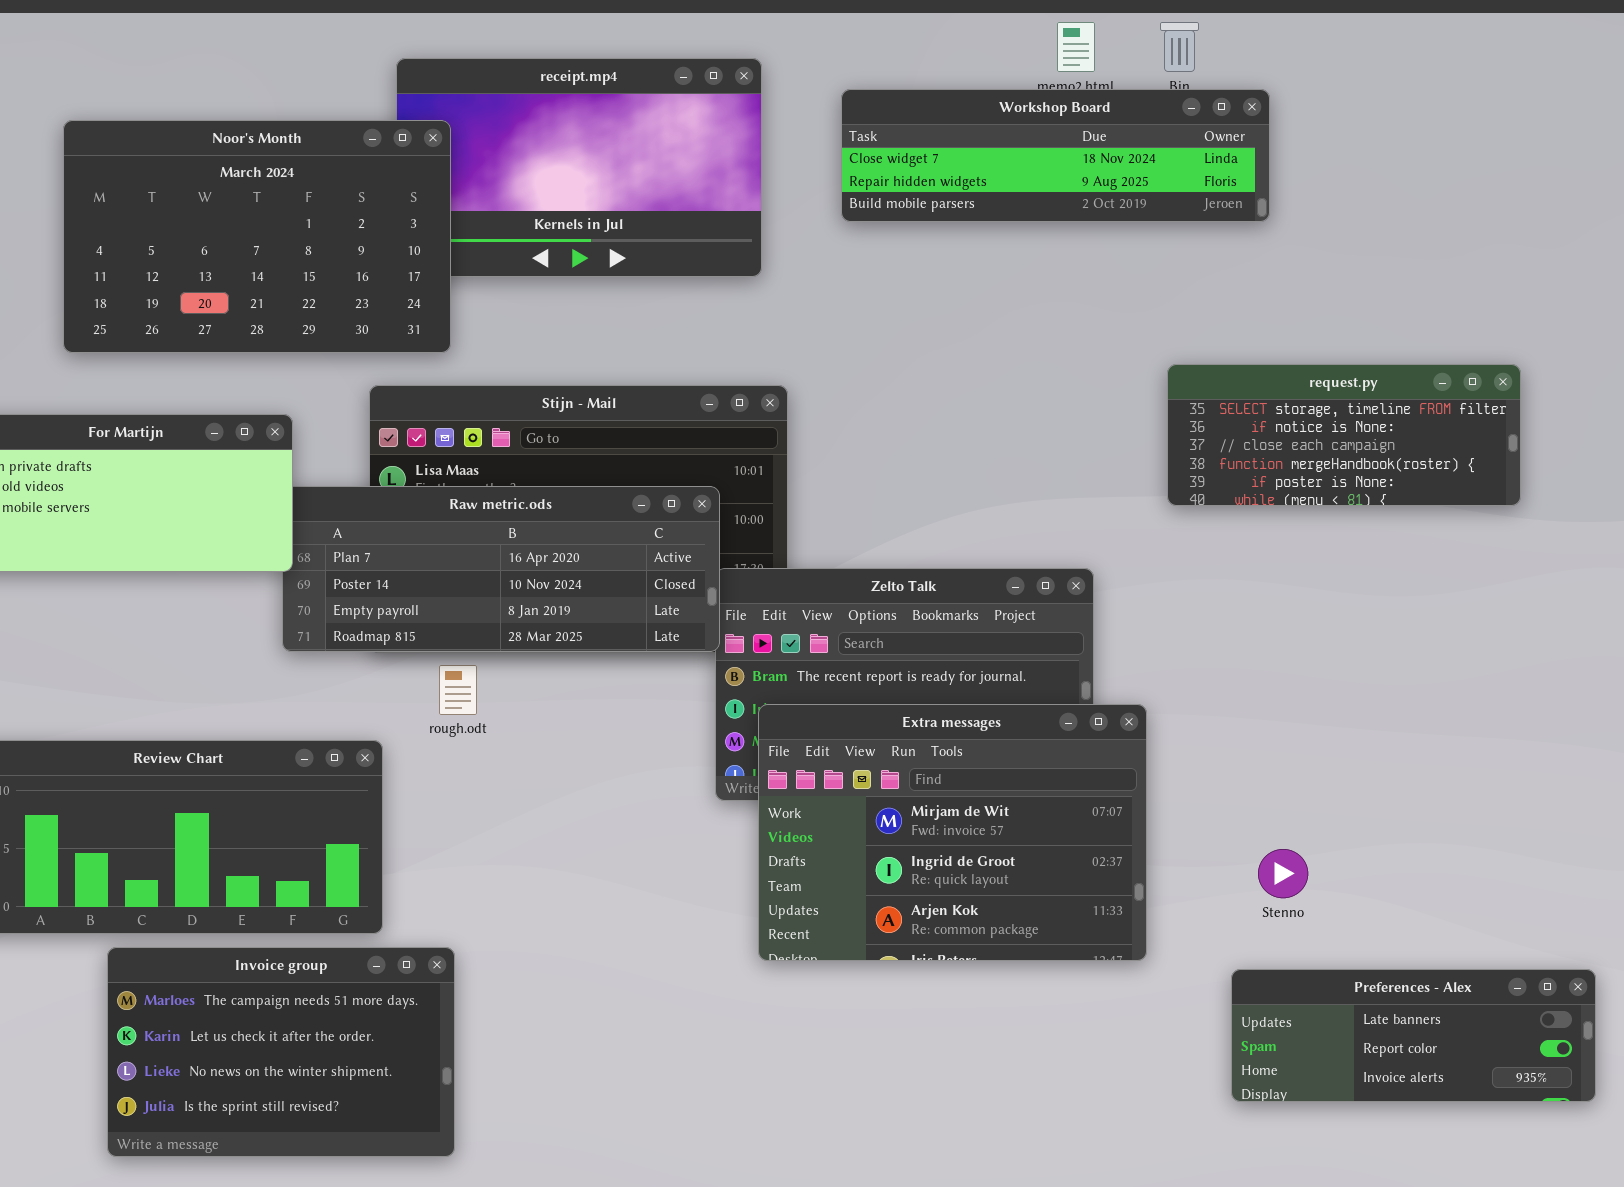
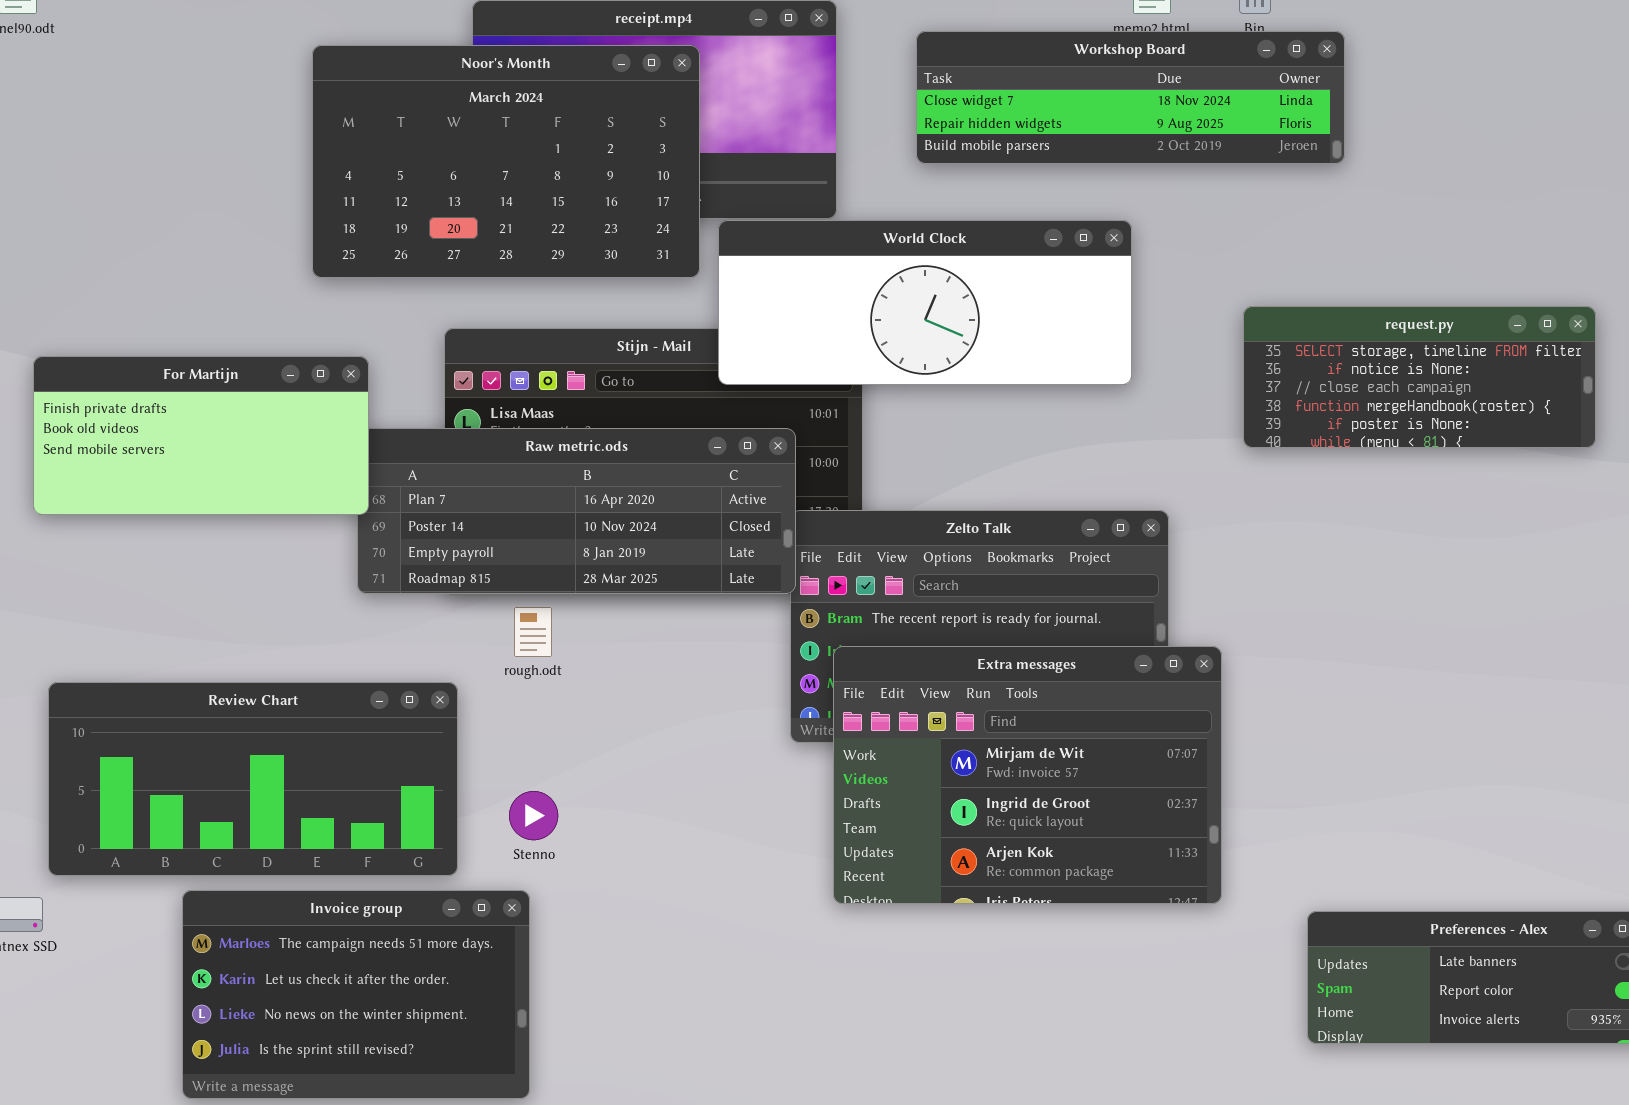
Noor's Month: [63,120,451,353] -> [312,45,700,278], moved
World Clock: none -> [718,220,1132,385], opened
Stenno: [1258,849,1308,898] -> [509,791,558,840], moved

